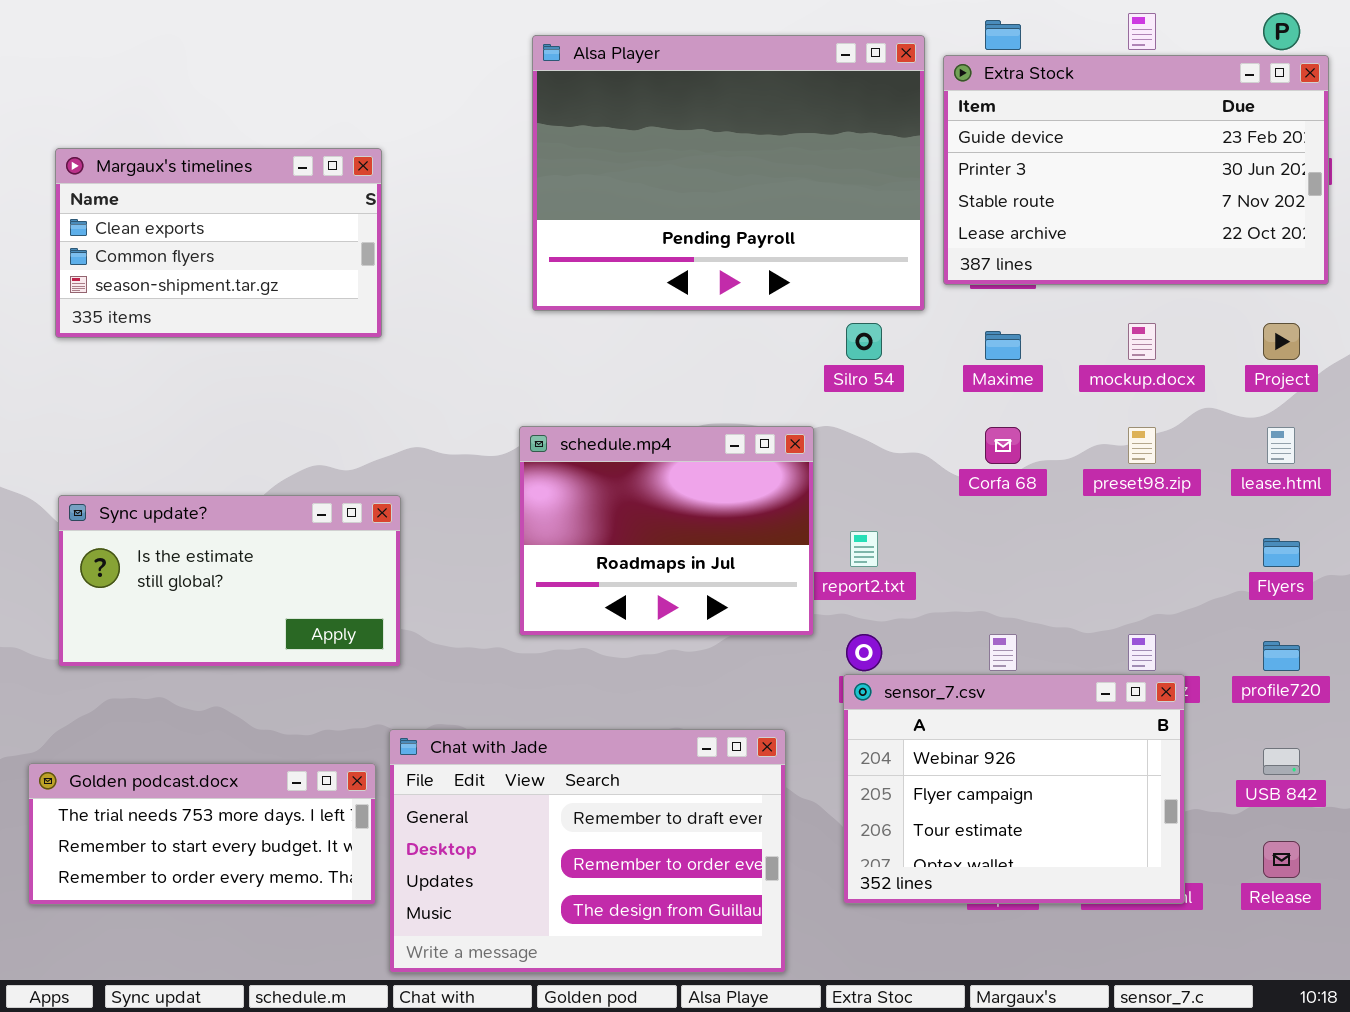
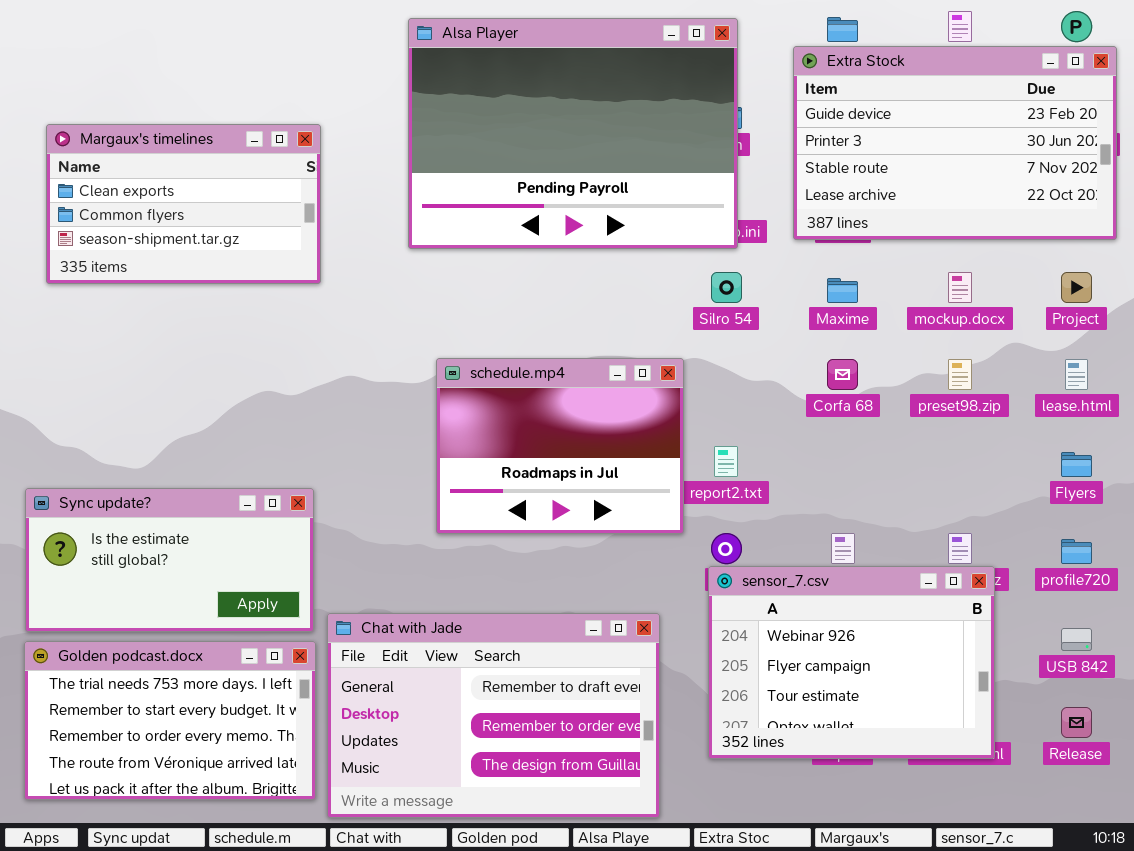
Alsa Player: [532,35,925,311] -> [408,18,738,249], moved
Sync update?: [58,495,401,667] -> [25,488,314,632], moved
Golden podcast.docx: [28,763,376,905] -> [24,641,316,800], resized

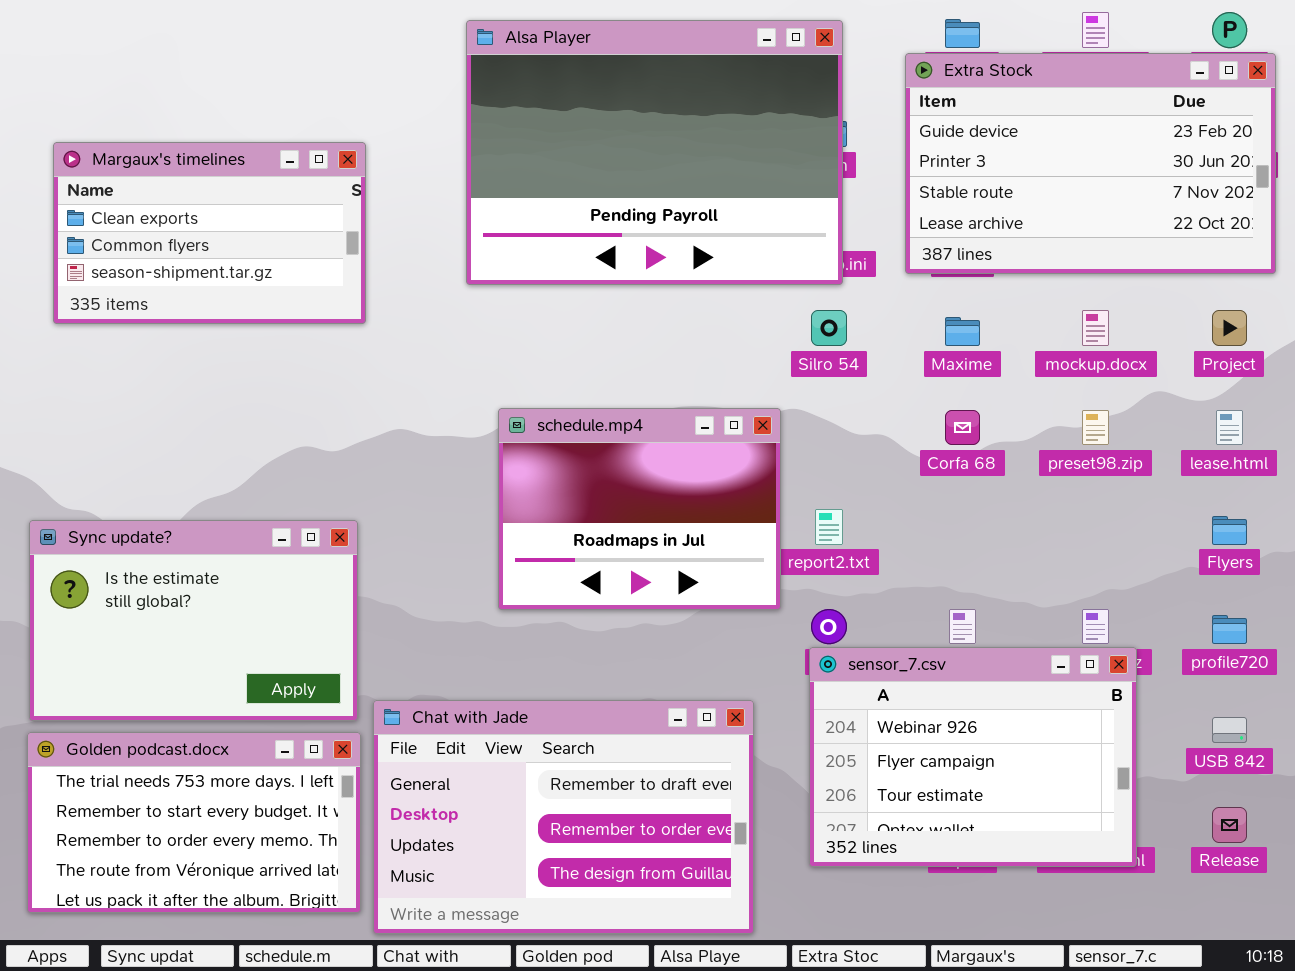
Sync update?: [25,488,314,632] -> [29,520,358,721], resized

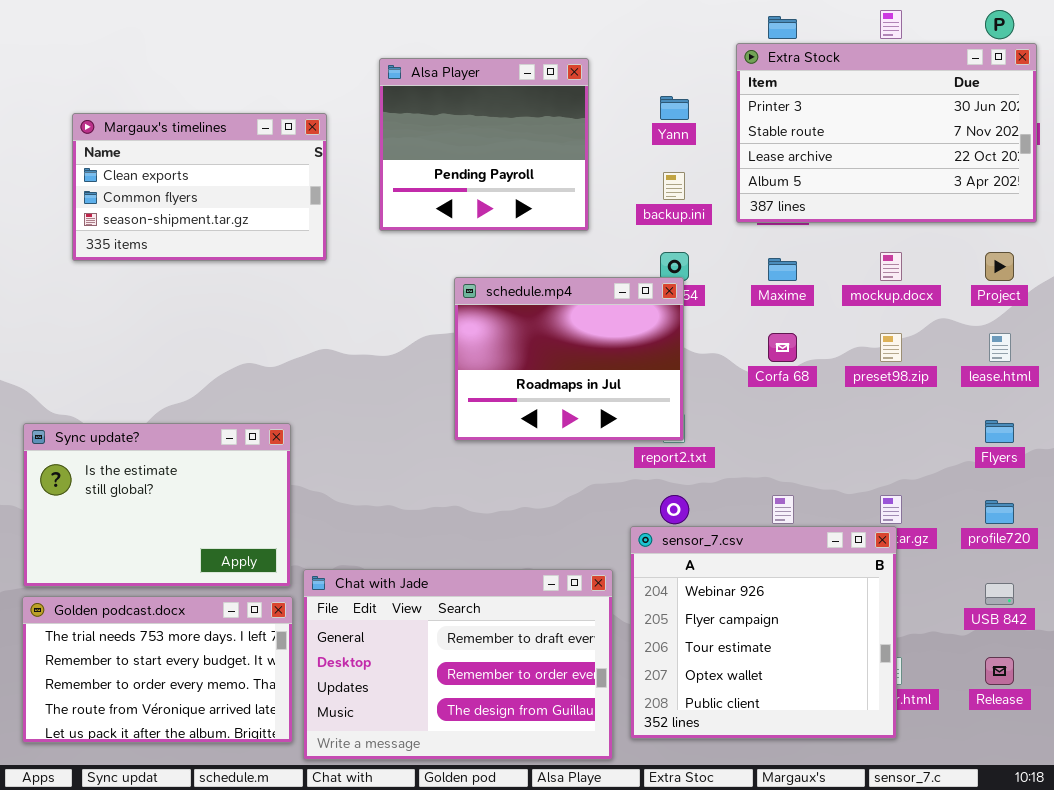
Alsa Player: [466,20,843,285] -> [379,58,589,231], resized
Extra Stock: [905,53,1276,274] -> [736,43,1037,223], scrolled down 1 row
Margaux's timelines: [53,142,366,324] -> [72,113,327,261], moved
schedule.mp4: [498,408,781,610] -> [454,277,684,441], moved
sensor_7.csv: [809,647,1137,867] -> [630,526,897,739], moved, resized

